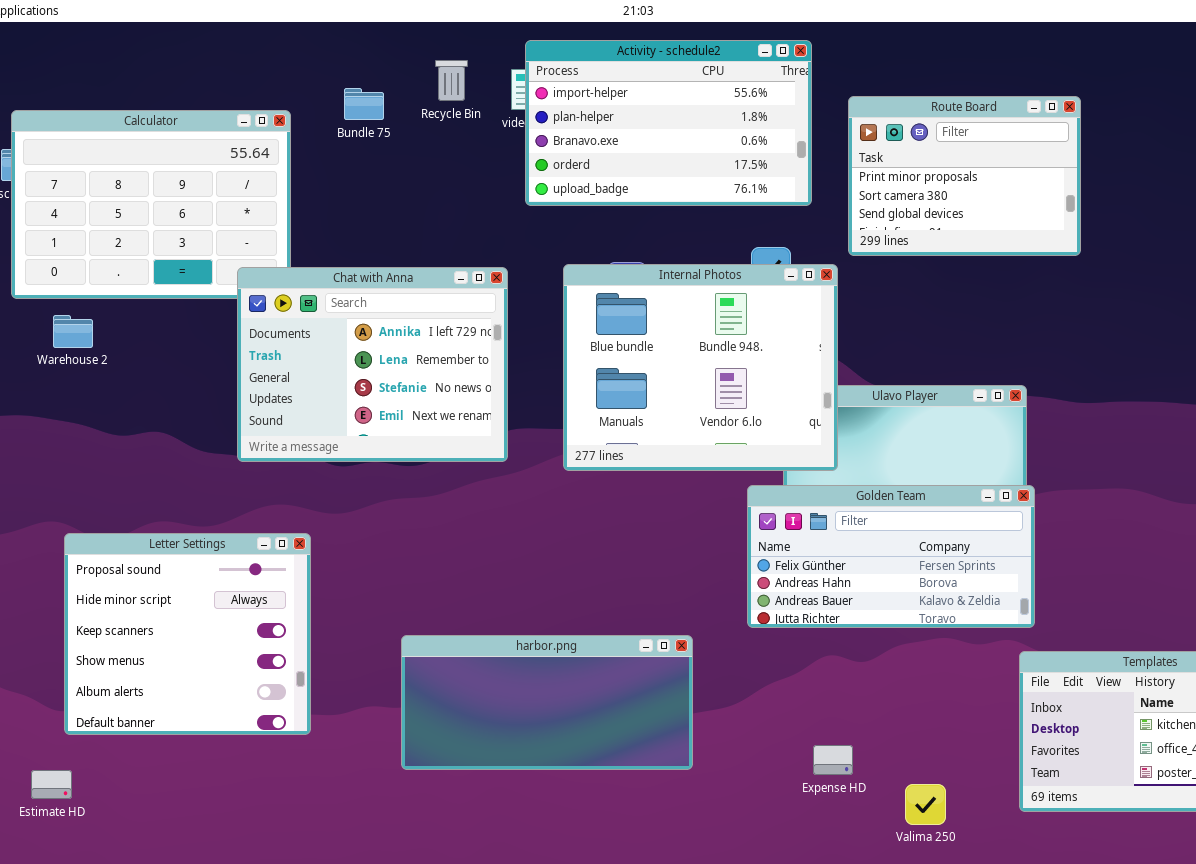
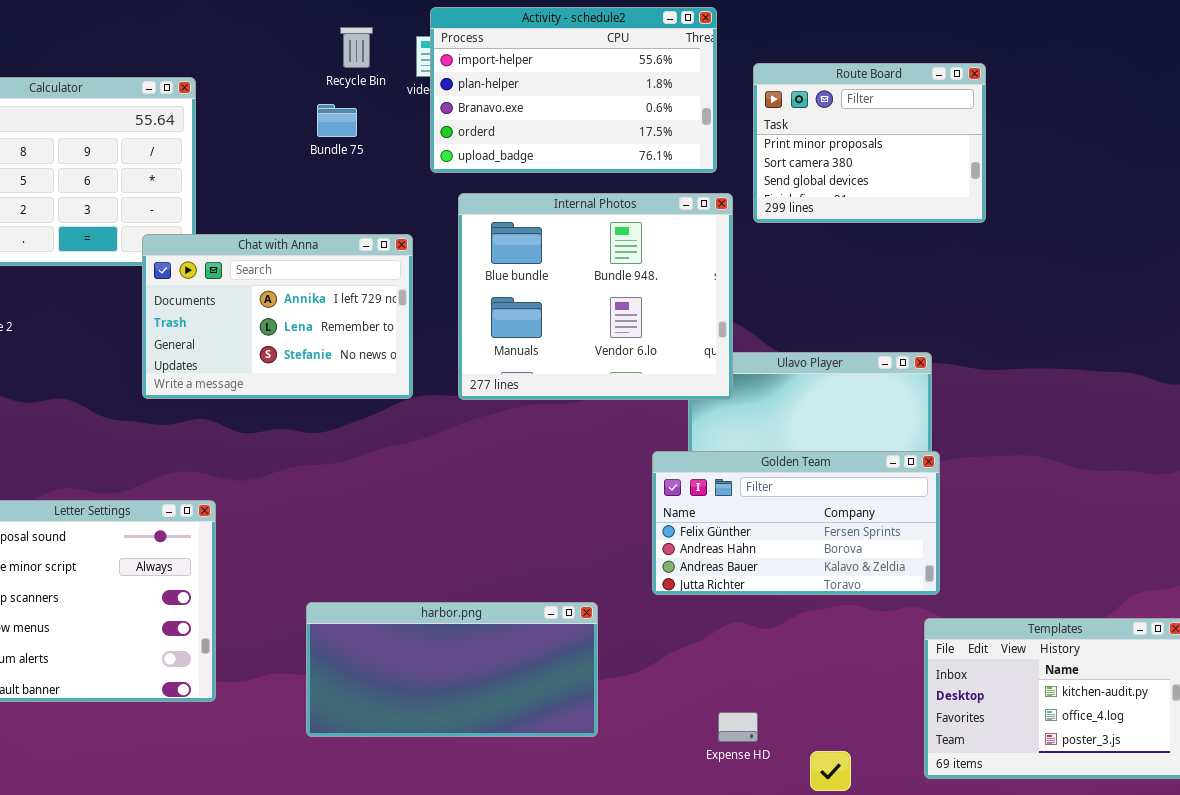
Bundle 75: [344,88,384,120] -> [317,104,357,137], moved
Internal Photos: [563,264,838,471] -> [458,193,733,400], moved
Chat with Anna: [237,267,508,462] -> [142,234,413,399], resized

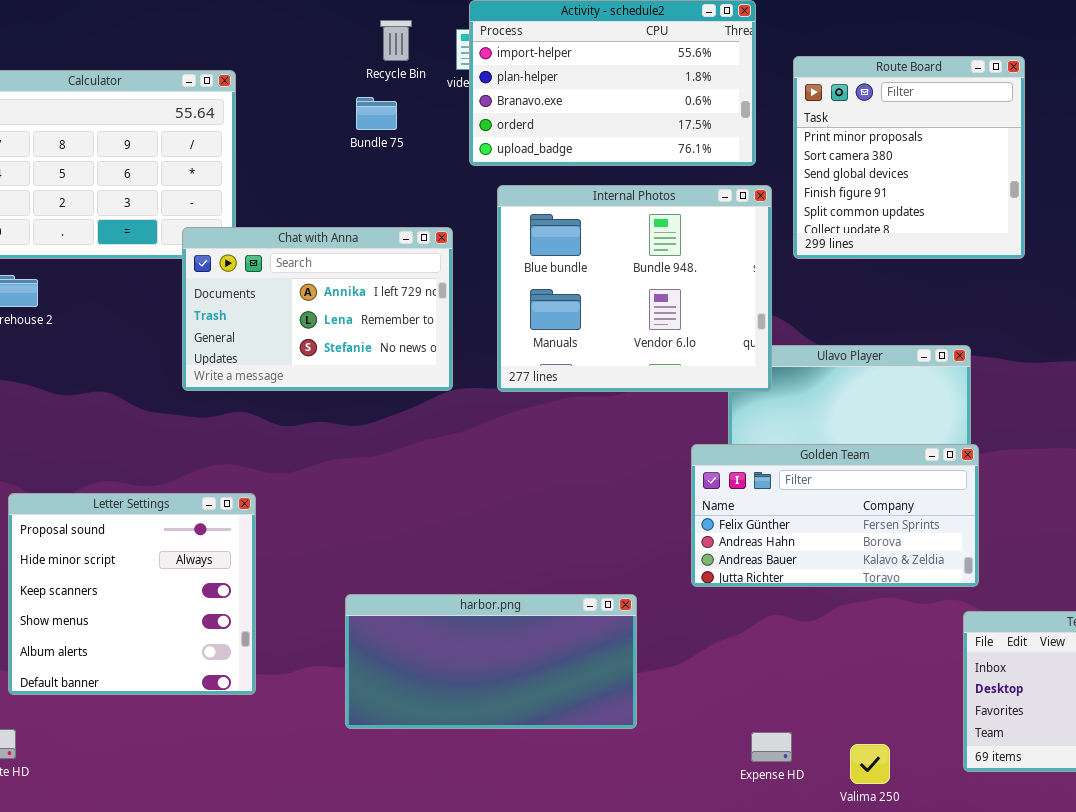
Route Board: [753,63,986,223] -> [793,56,1025,259], resized
Expense HD: [718,712,758,742] -> [751,732,792,762], moved

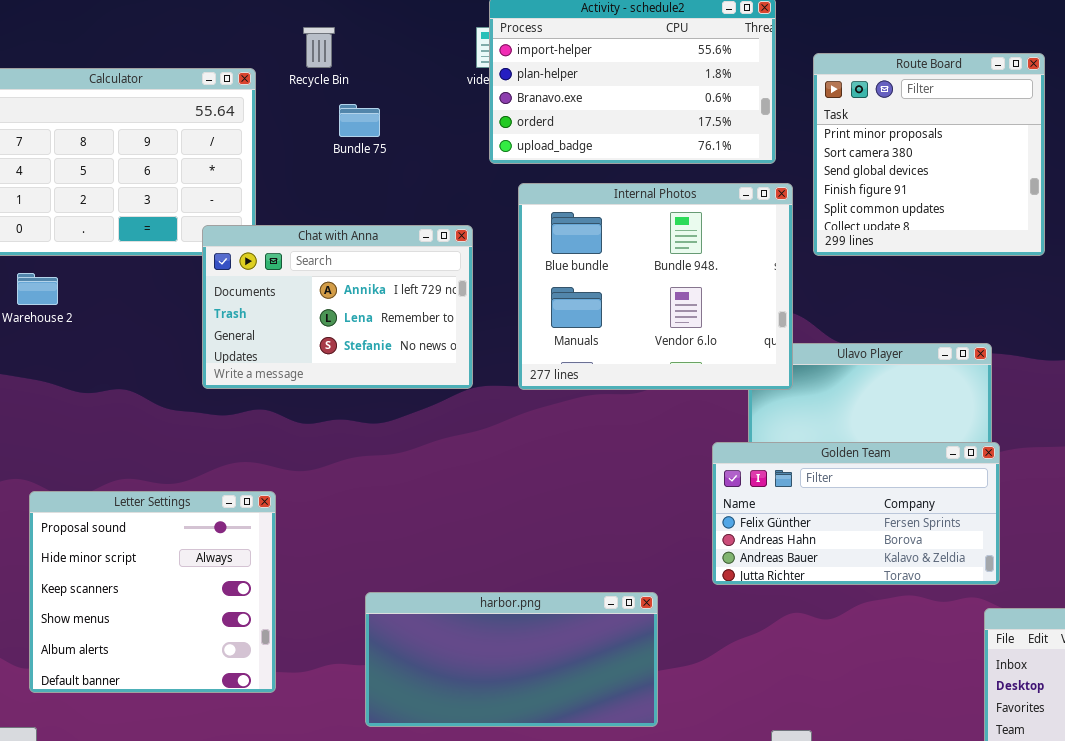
Recycle Bin: [380,20,412,61] -> [303,27,335,68], moved
Bundle 75: [356,97,397,130] -> [339,104,380,137], moved

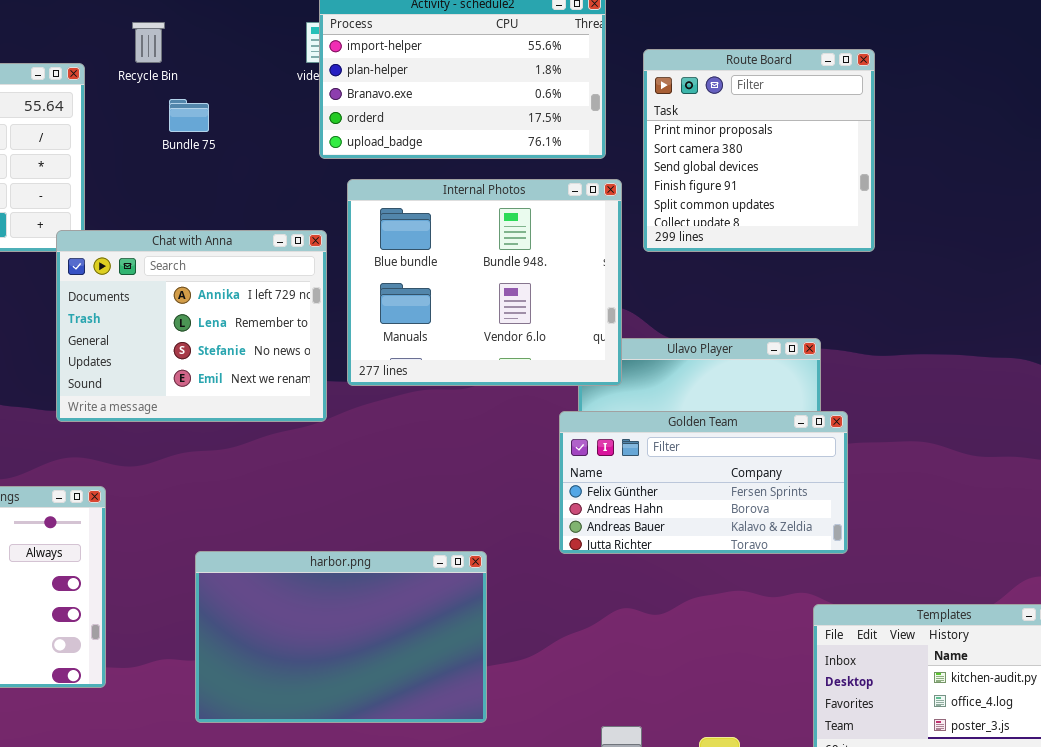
Chat with Anna: [202,225,473,389] -> [56,230,327,422], moved, resized
Golden Team: [712,442,1000,585] -> [559,411,848,554], moved
harbor.png: [365,592,658,727] -> [195,551,487,723], resized

